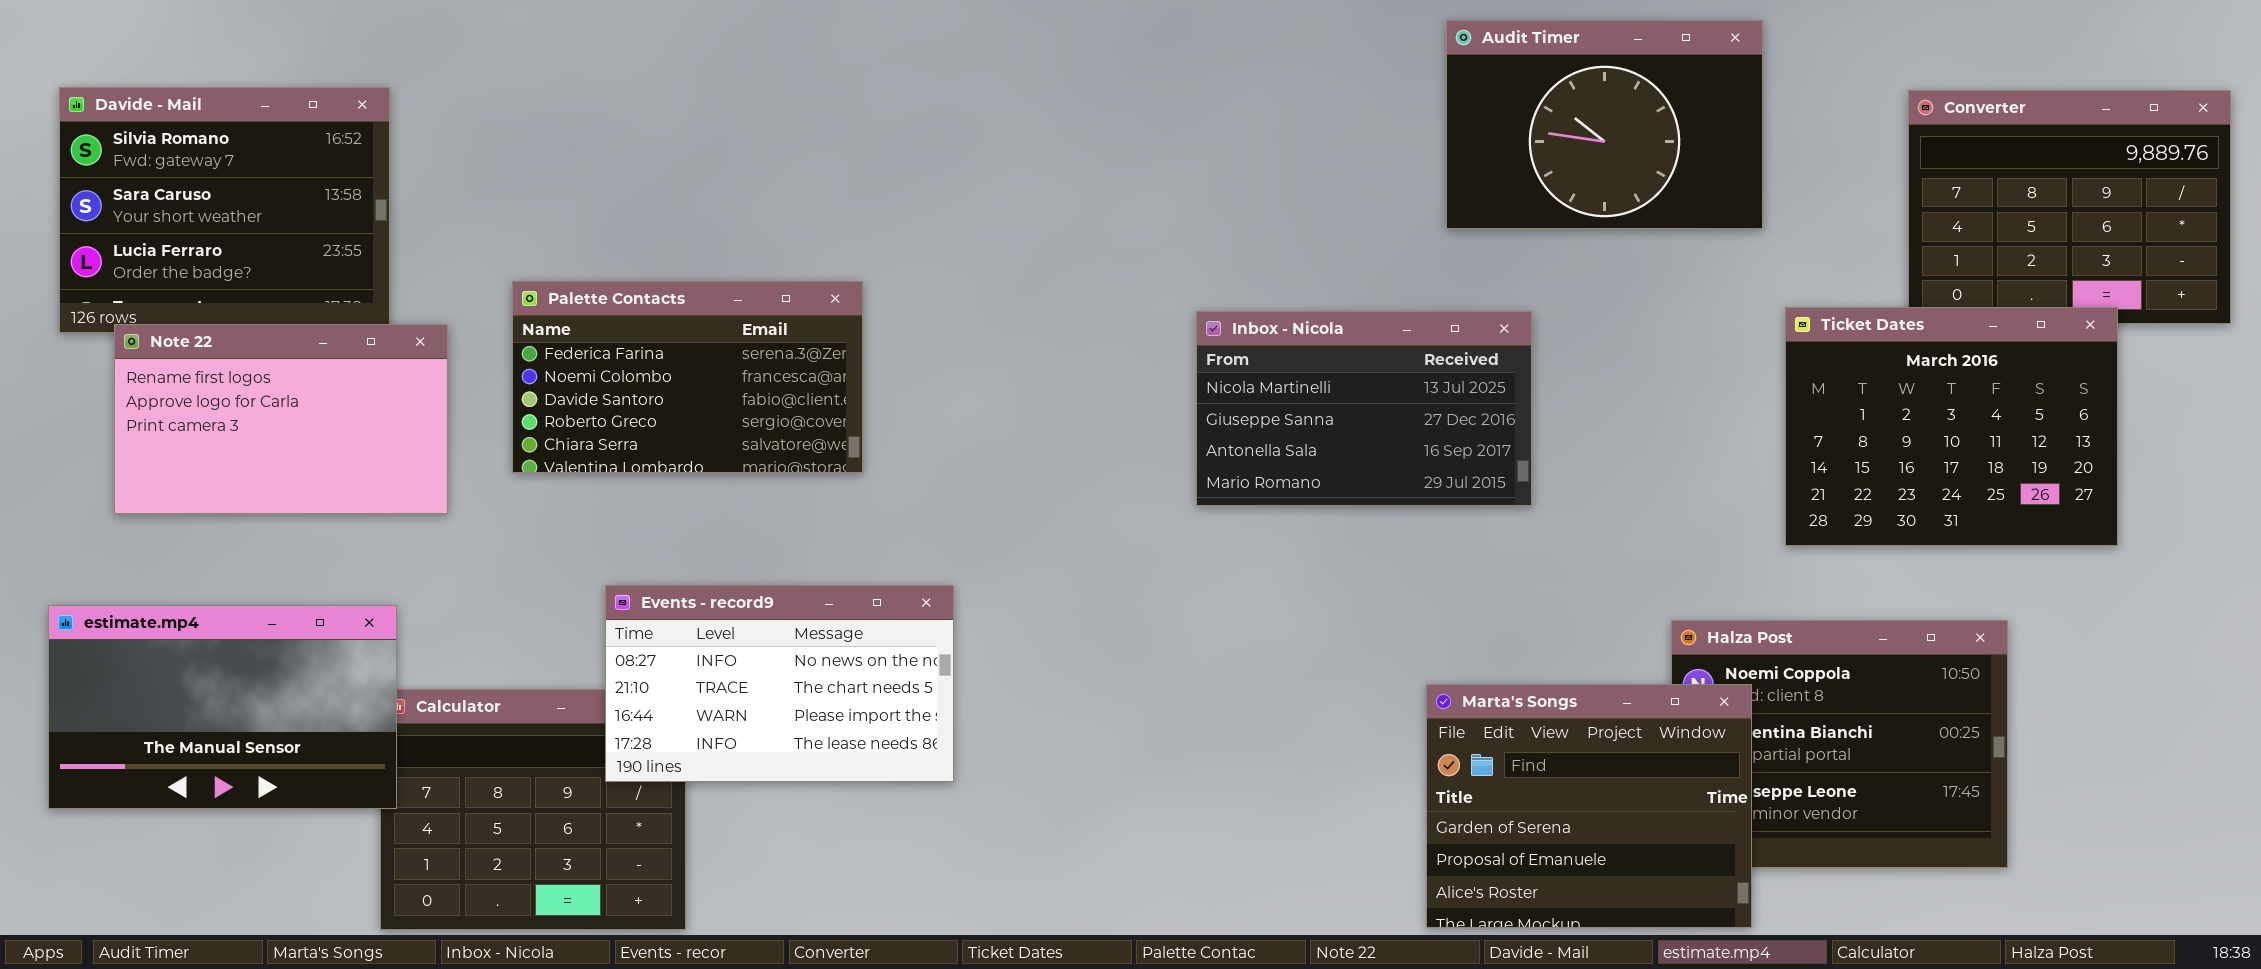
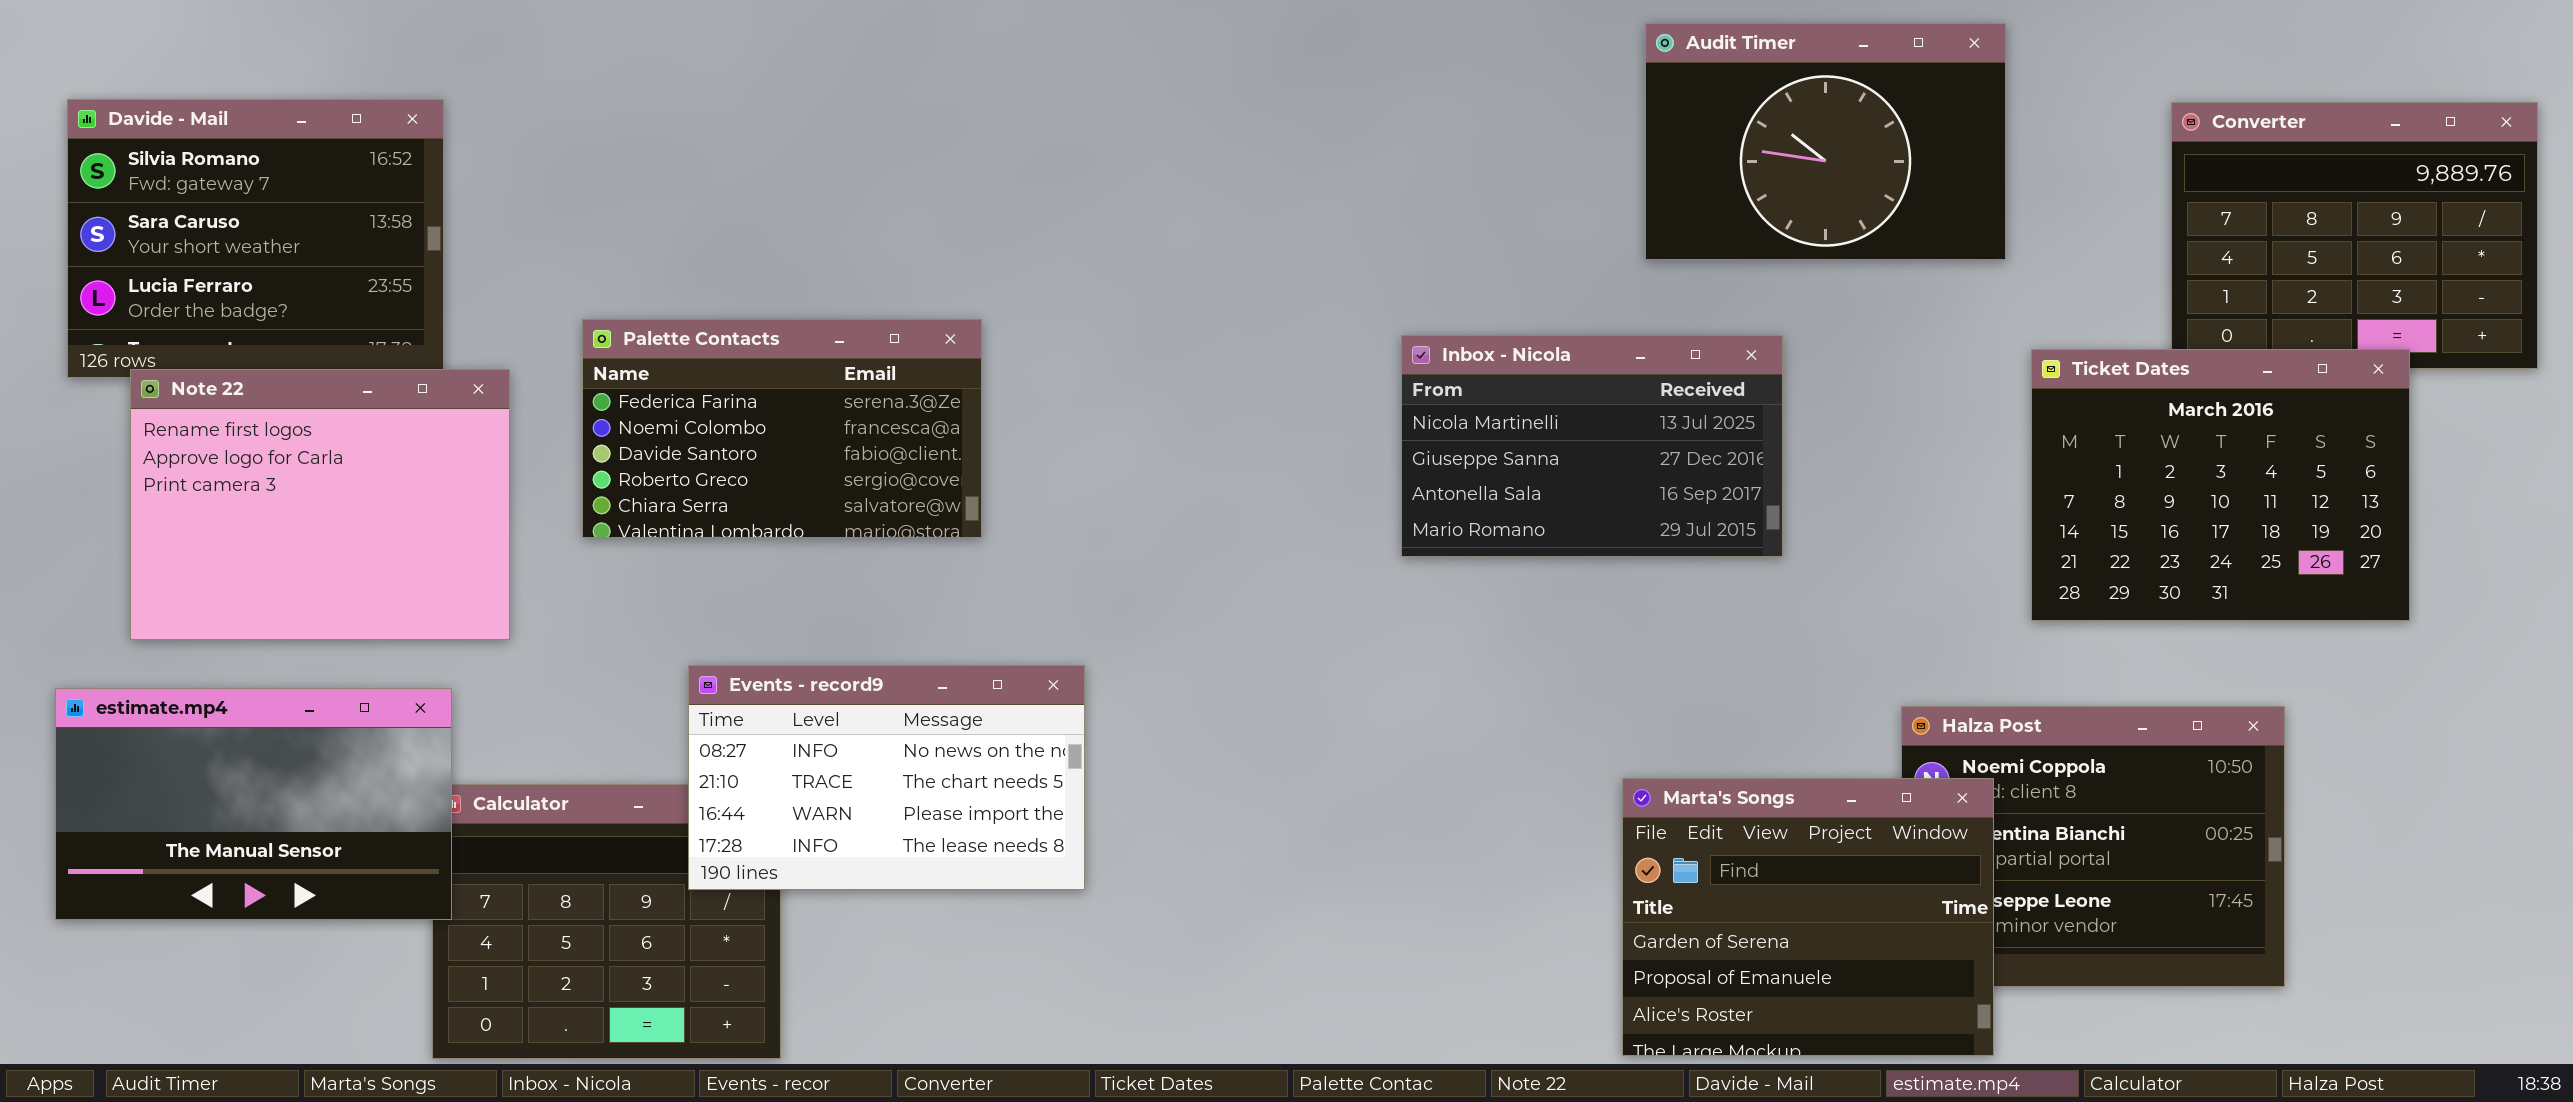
Inbox - Nicola: [1196,311,1532,506] -> [1401,335,1783,557], moved
Note 22: [114,324,448,514] -> [130,369,510,640], resized

